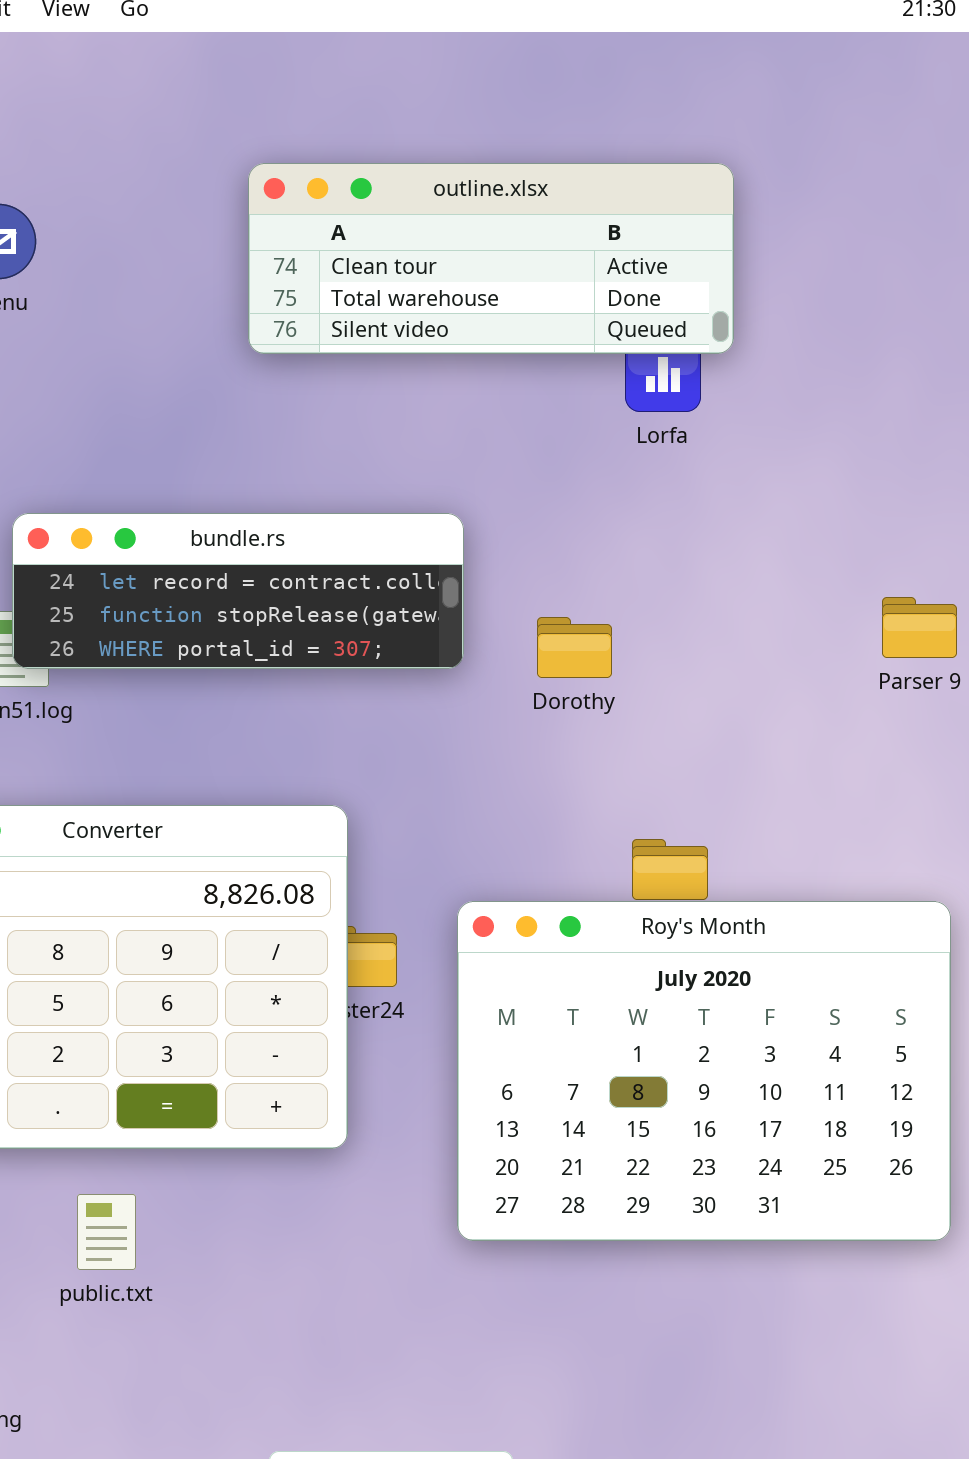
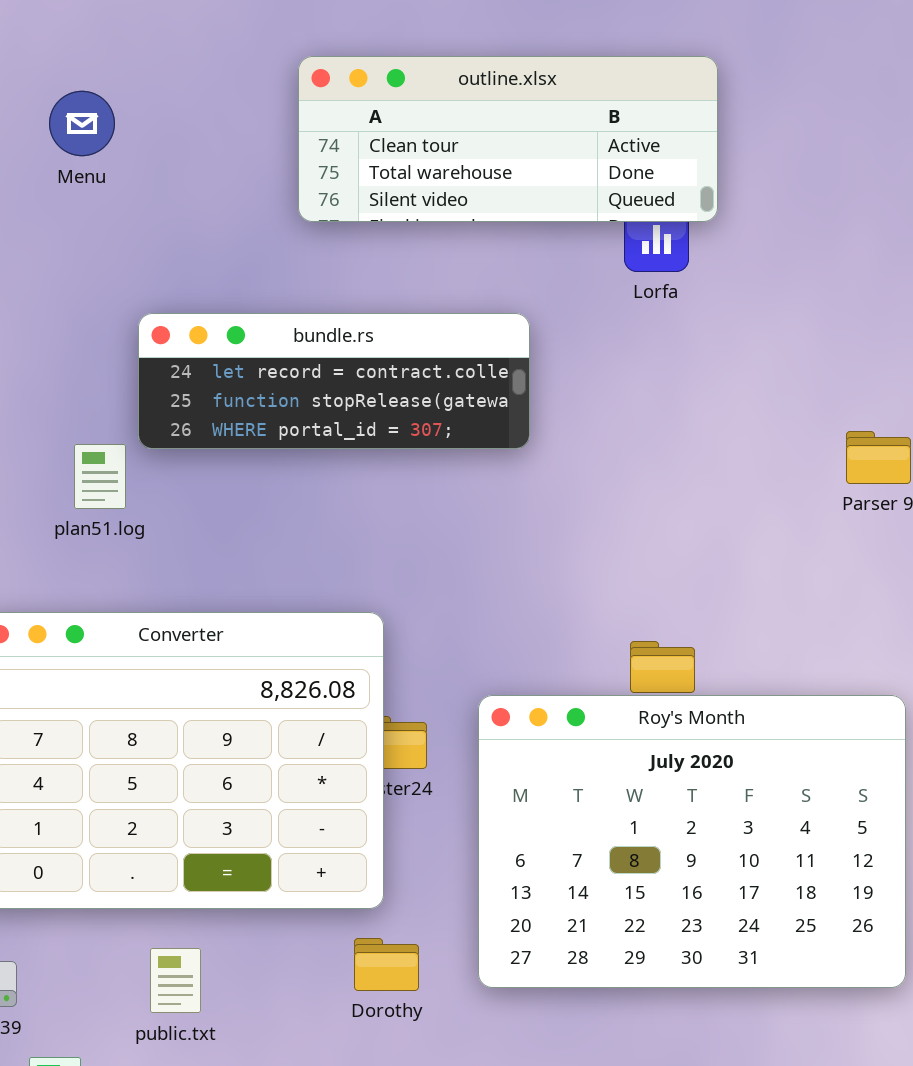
bundle.rs: [12,513,464,669] -> [138,313,530,449], moved
Dorothy: [537,617,612,678] -> [354,938,419,991], moved

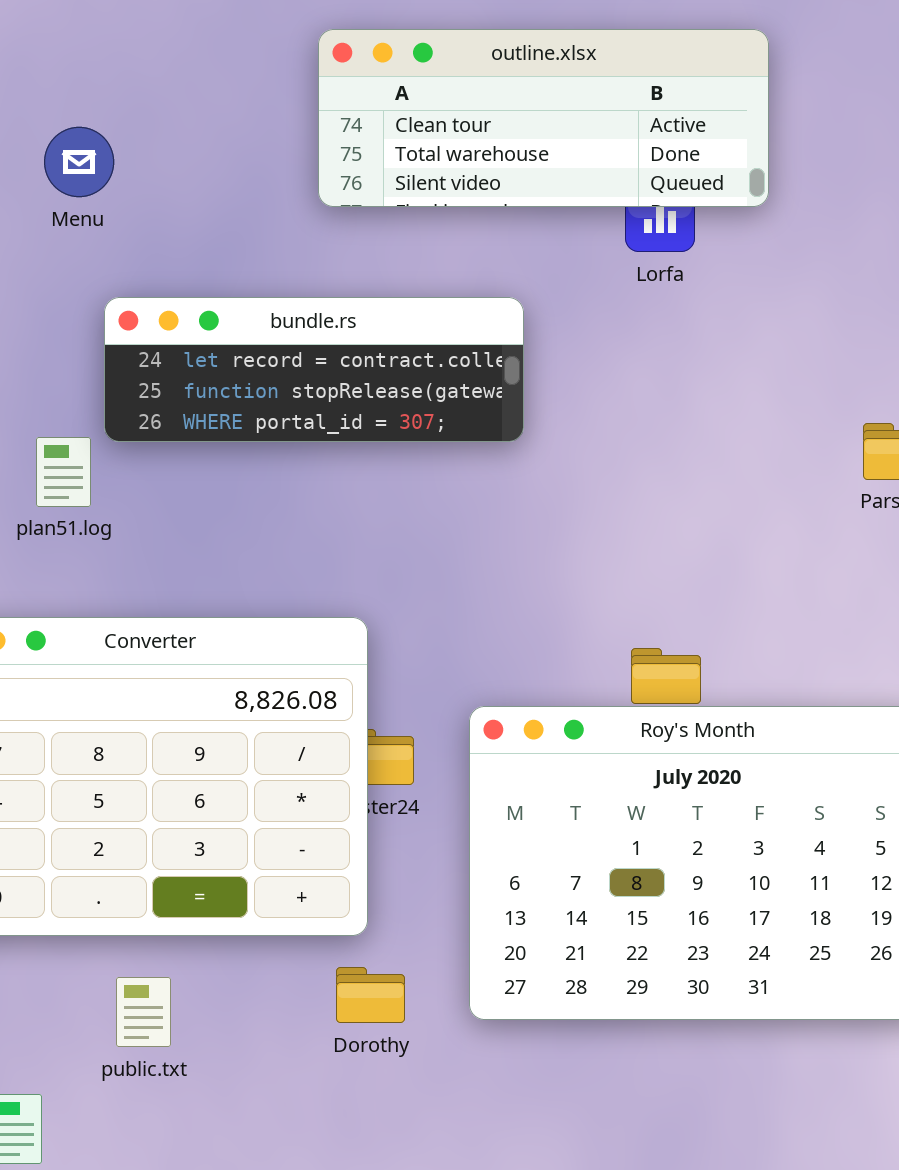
outline.xlsx: [298,56,718,222] -> [318,29,769,207], moved
Menu: [49,91,115,156] -> [44,127,114,197], moved

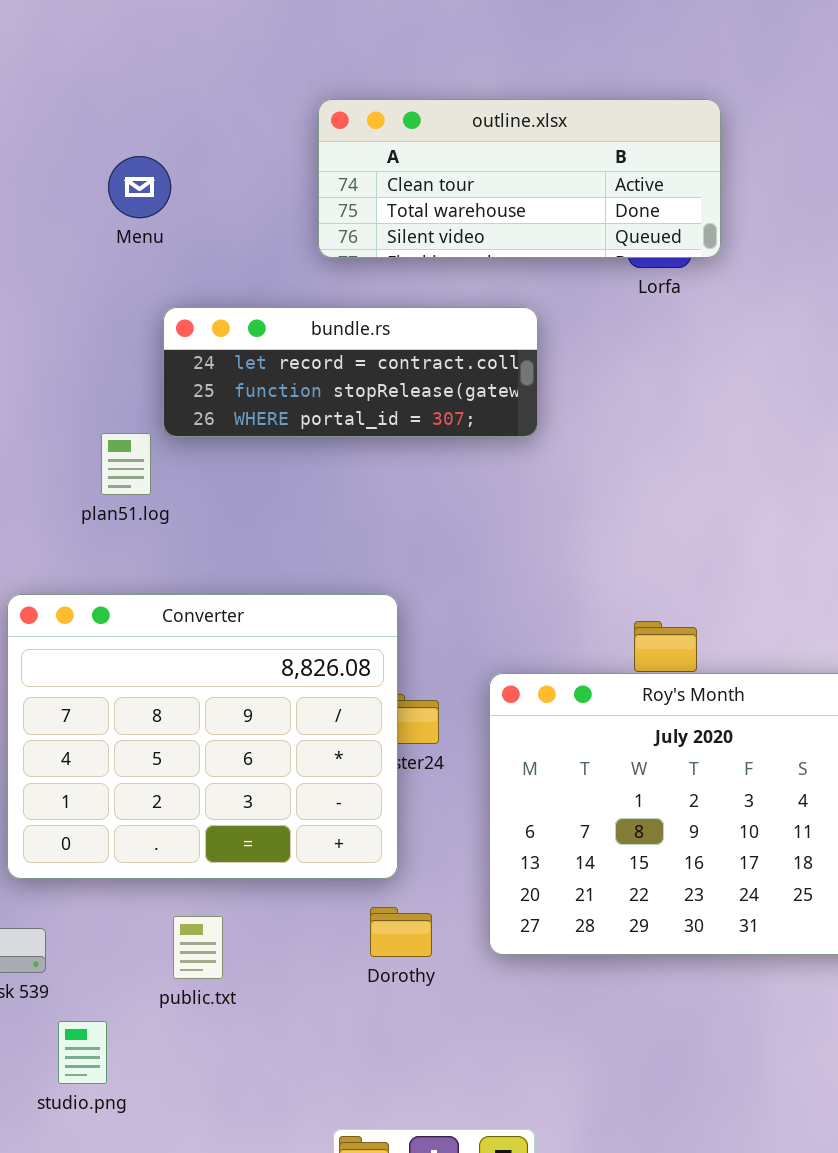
outline.xlsx: [318,29,769,207] -> [318,99,721,258], moved

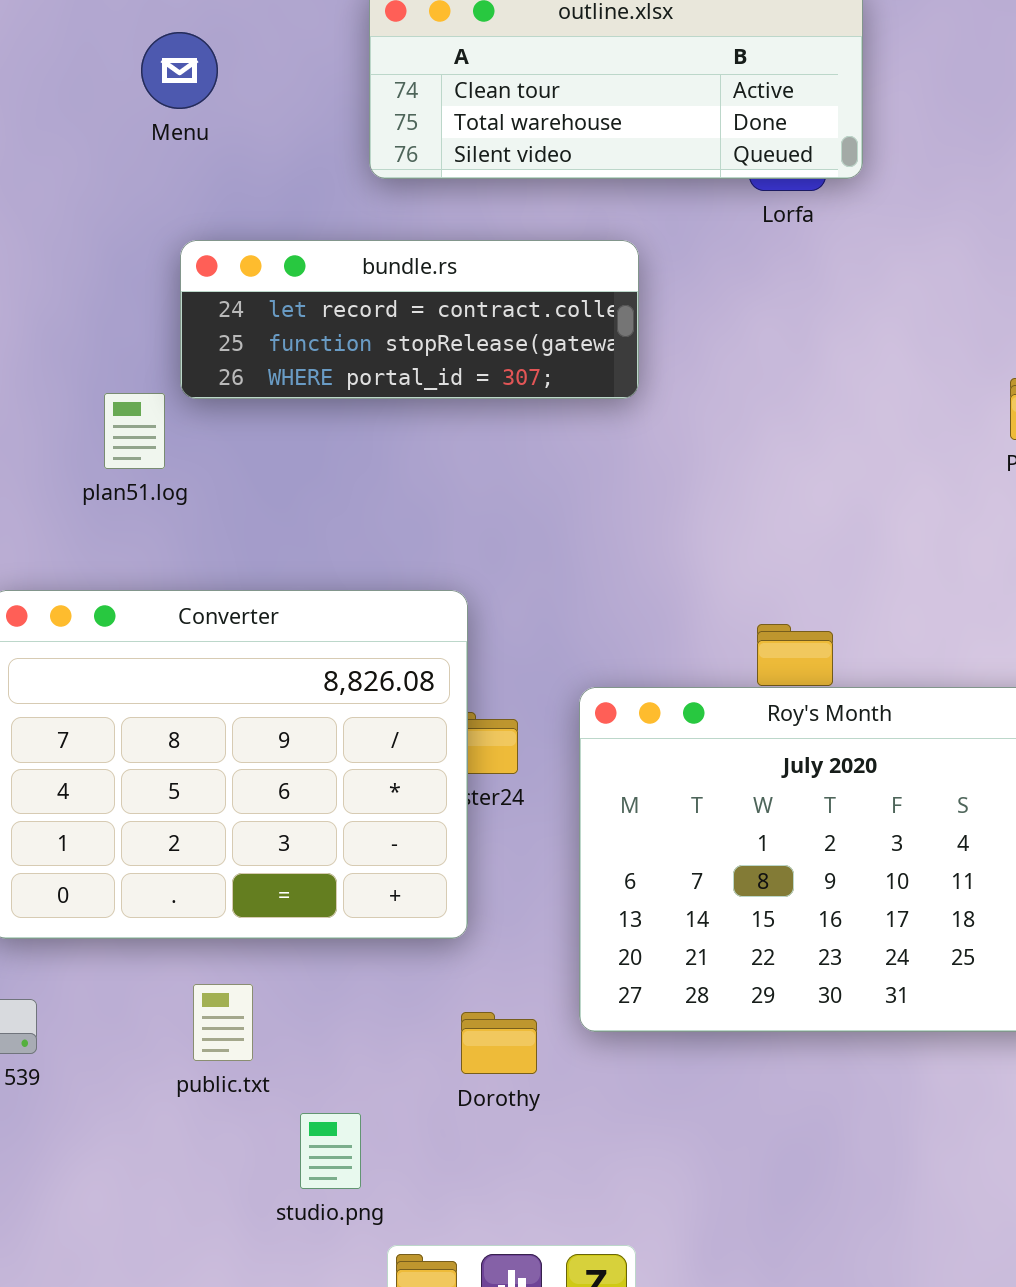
Menu: [108,156,171,218] -> [141,32,218,109], moved
Dorothy: [370,907,432,957] -> [461,1012,537,1074], moved
studio.png: [58,1021,107,1084] -> [300,1113,361,1189], moved

